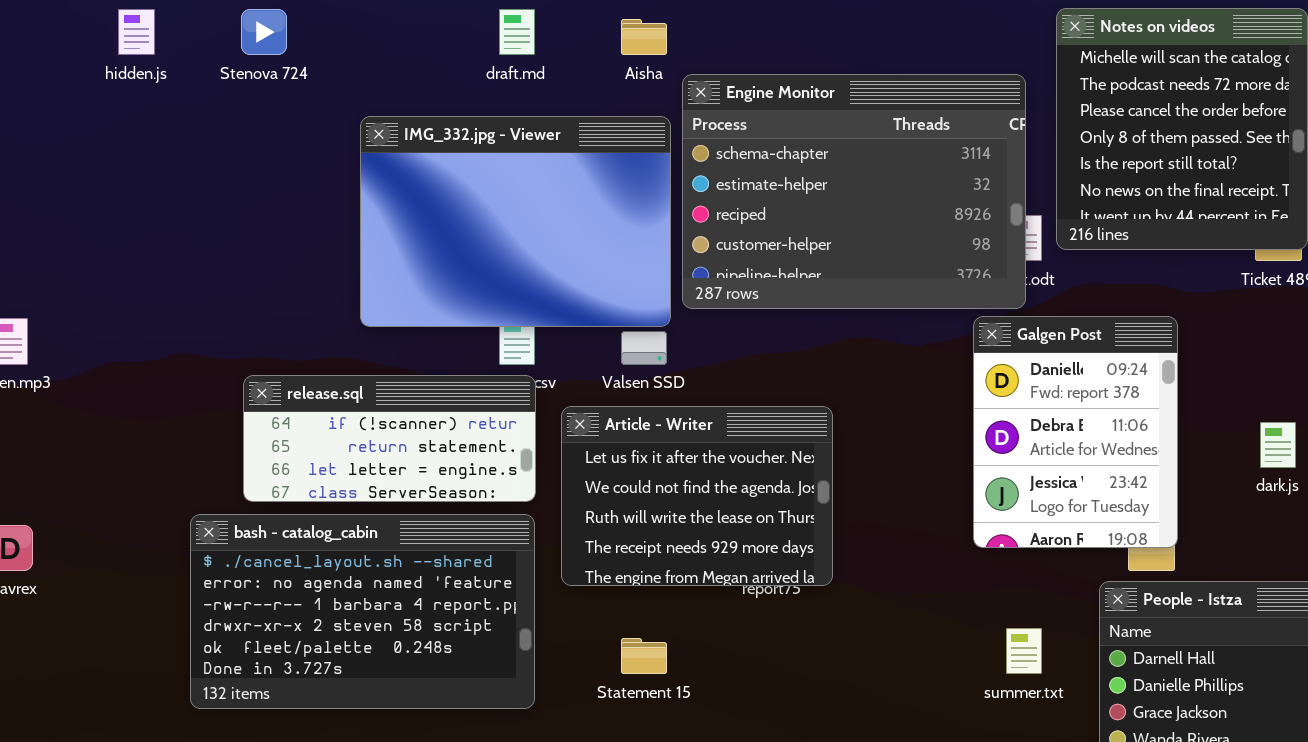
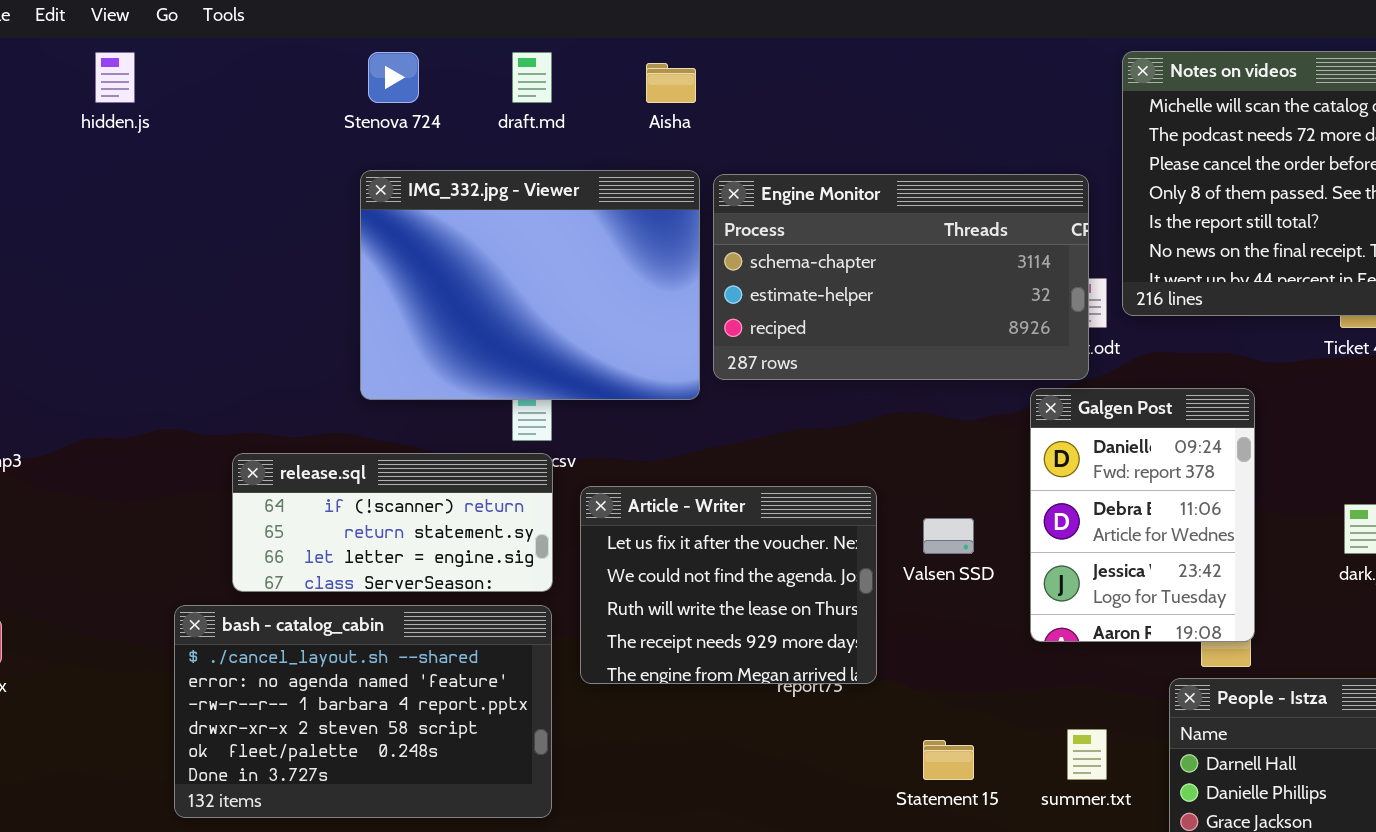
Stenova 724: [241,9,287,55] -> [368,52,419,103], moved
Engine Monitor: [682,74,1026,309] -> [713,174,1089,380], resized
Valsen SSD: [621,331,667,365] -> [923,518,974,554], moved
Statement 15: [621,638,667,674] -> [923,740,974,780], moved

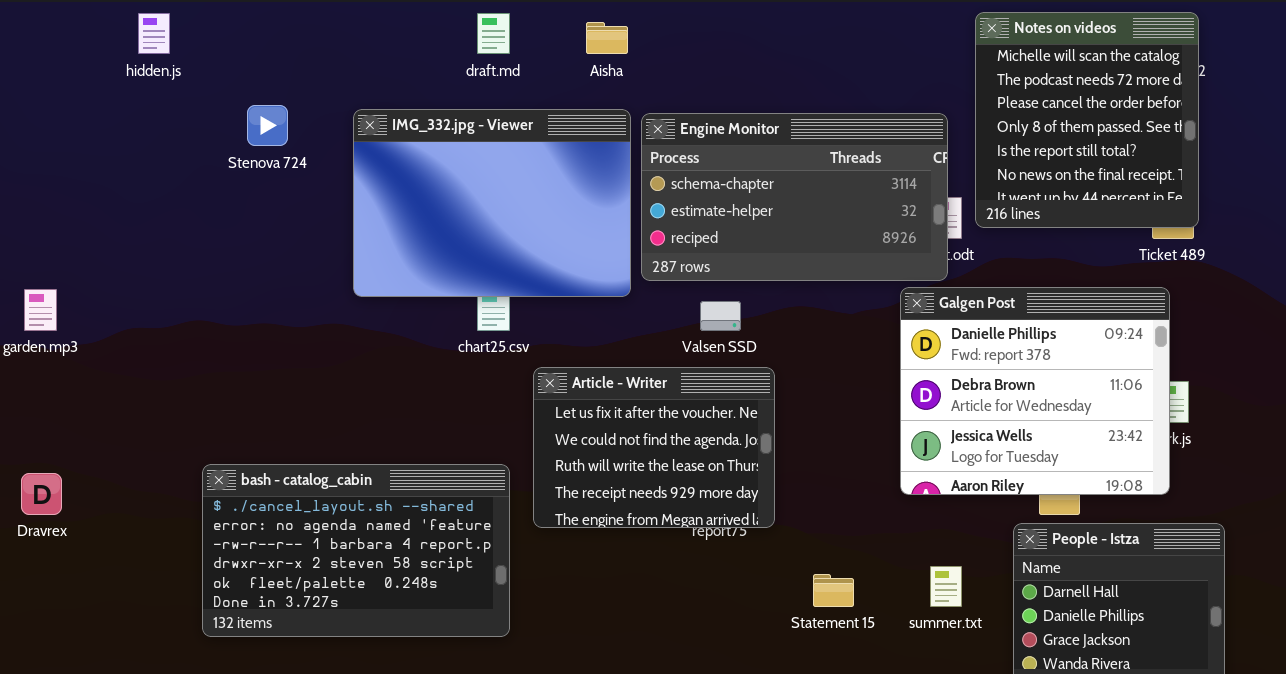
Stenova 724: [368,52,419,103] -> [247,105,288,146], moved
Galgen Post: [1030,388,1255,642] -> [900,287,1170,495], resized
release.sql: [232,453,553,592] -> none, closed
Valsen SSD: [923,518,974,554] -> [700,301,741,331], moved

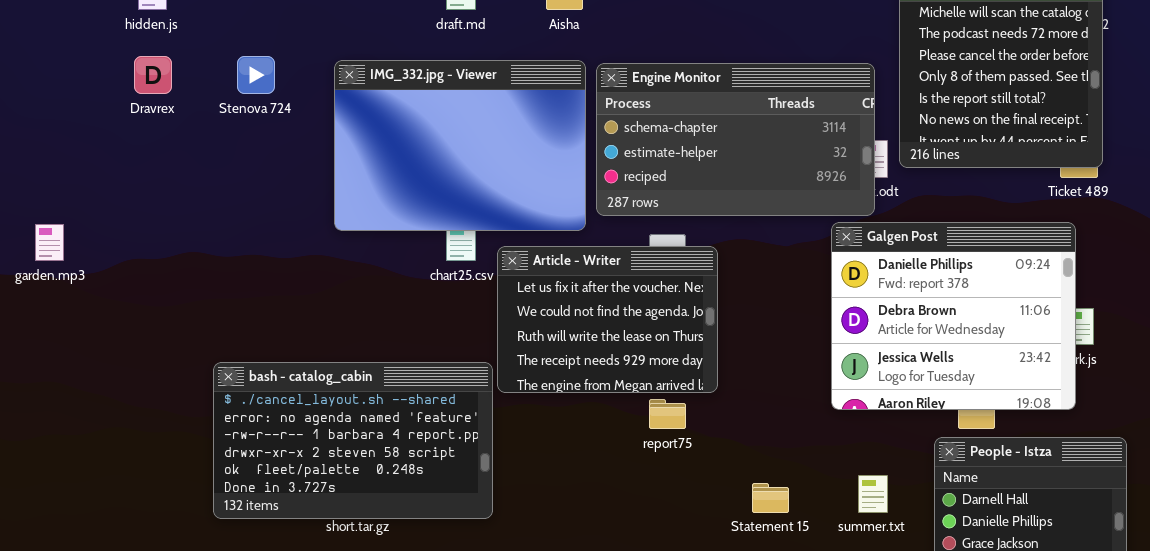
Article - Writer: [533,367,775,528] -> [497,246,718,393], moved
bash - catalog_cabin: [202,464,510,637] -> [213,362,493,519], moved
Dravrex: [21,473,62,515] -> [134,56,172,94], moved

